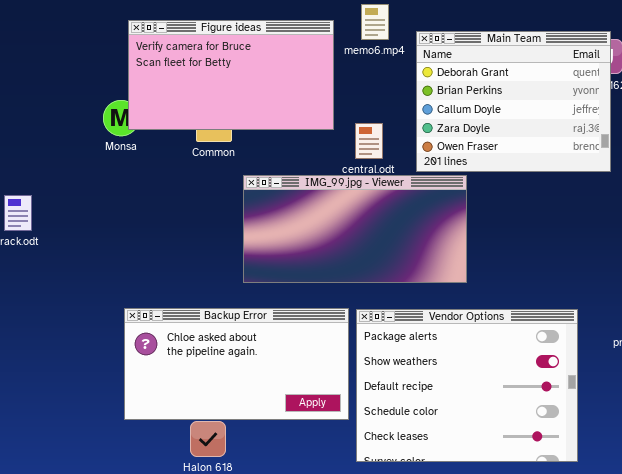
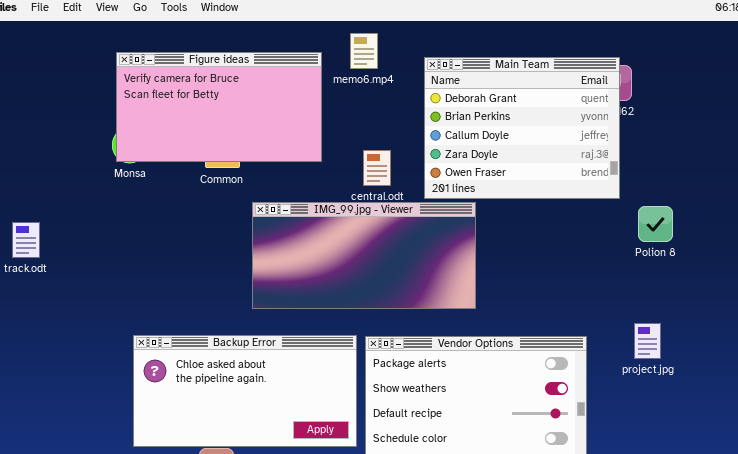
memo6.mp4: [361,4,389,40] -> [350,33,378,69], moved
Figure ideas: [128,20,334,130] -> [116,52,322,162], moved

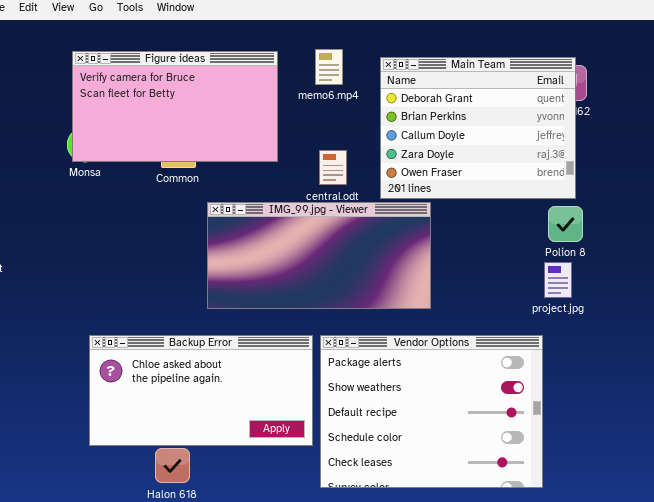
memo6.mp4: [350,33,378,69] -> [315,49,343,85], moved
Polion 8: [638,206,673,242] -> [548,206,583,242], moved
project.jpg: [634,323,661,359] -> [544,262,572,298], moved

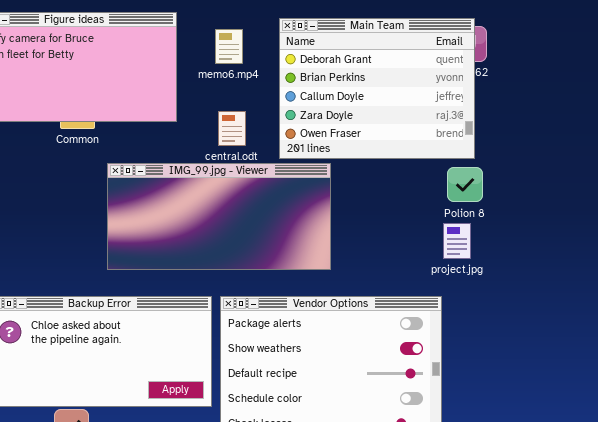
memo6.mp4: [315,49,343,85] -> [215,29,243,64], moved

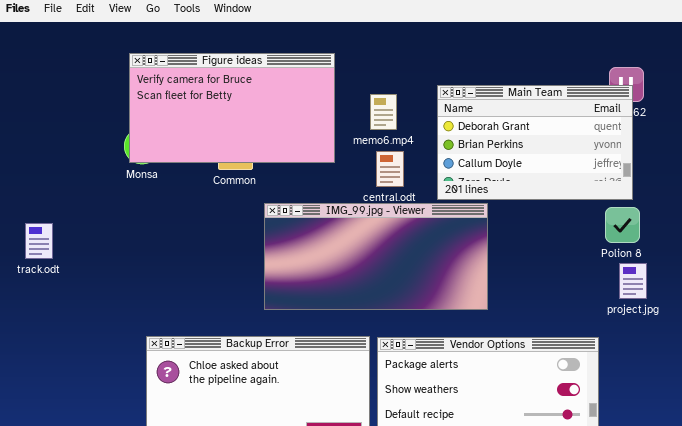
Main Team: [279,18,475,159] -> [437,85,633,200], resized
memo6.mp4: [215,29,243,64] -> [370,94,397,130], moved
project.jpg: [443,223,471,259] -> [619,263,647,299], moved

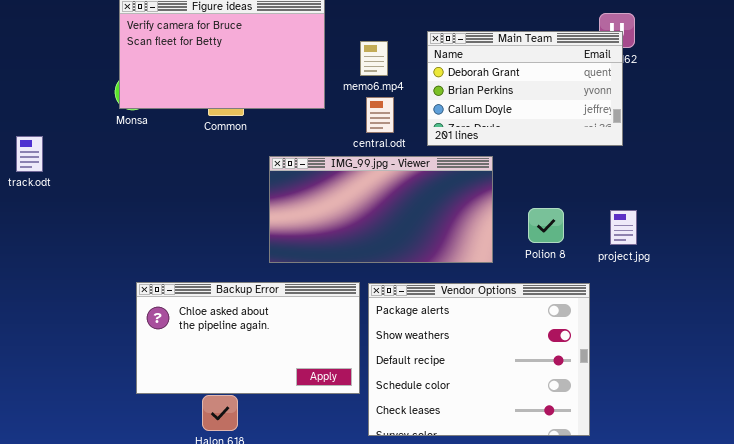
IMG_99.jpg - Viewer: [264,203,488,310] -> [269,156,493,263], moved
Polion 8: [605,207,640,243] -> [528,208,564,243], moved
track.odt: [25,223,53,259] -> [16,136,43,172], moved

